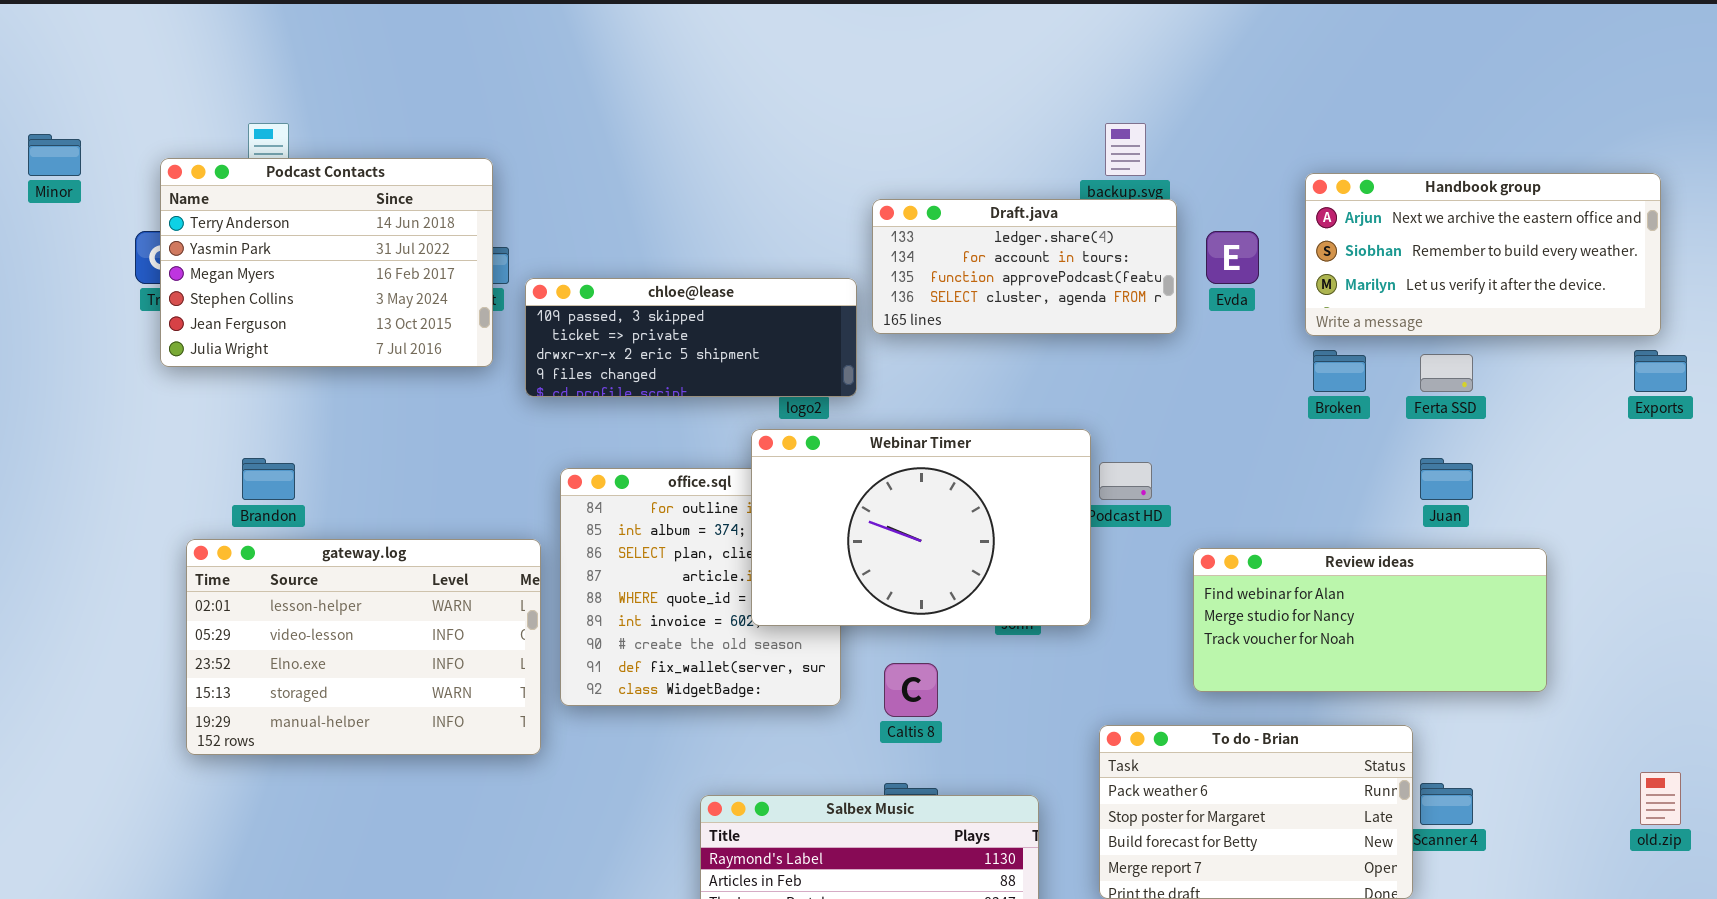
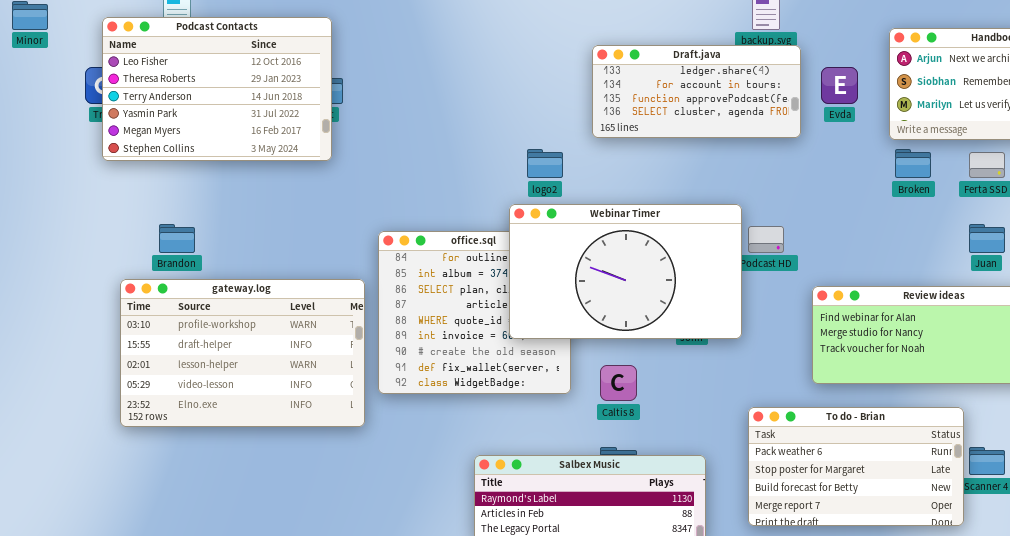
Podcast Contacts: [160,158,493,367] -> [102,17,332,161], scrolled up 2 rows
chloe@lease: [525,278,857,397] -> none, closed
gateway.log: [186,539,541,755] -> [120,279,365,427], scrolled up 2 rows

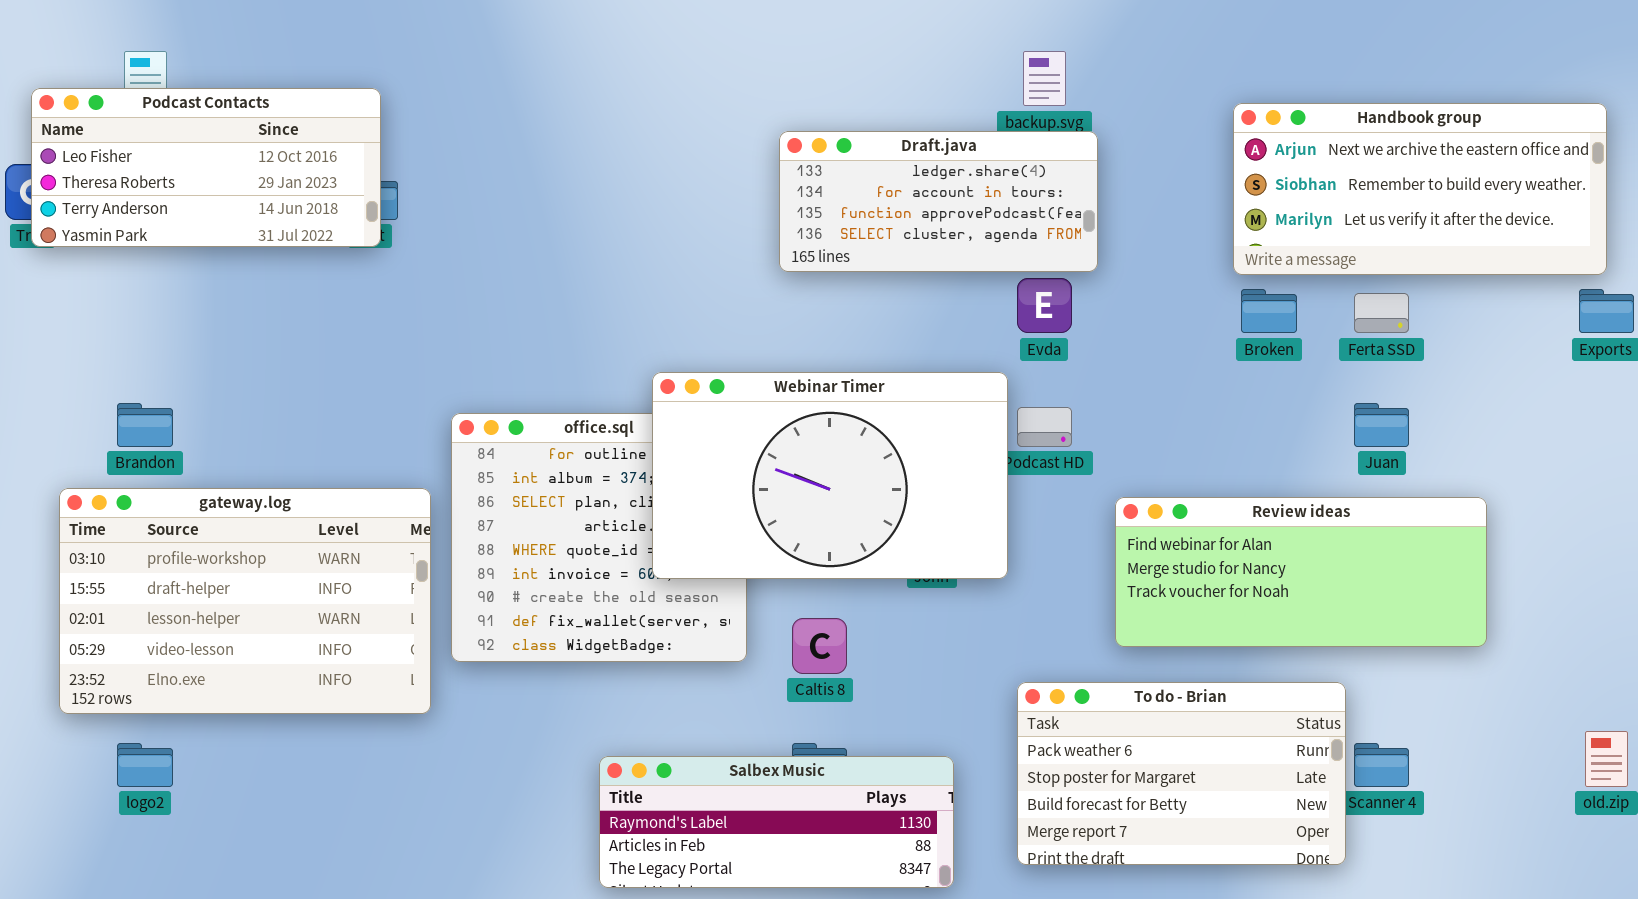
Podcast Contacts: [102,17,332,161] -> [31,88,381,247], resized
Evda: [821,67,858,104] -> [1017,278,1072,333], moved
logo2: [527,149,563,178] -> [117,743,173,787], moved

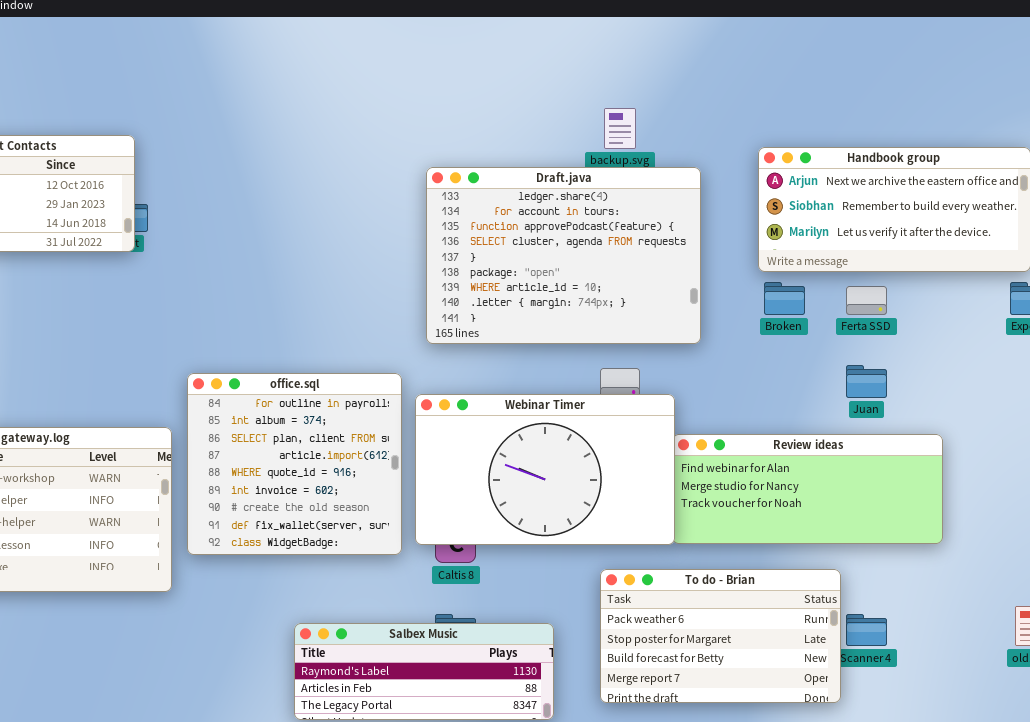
Draft.java: [779,131,1098,272] -> [426,167,701,344], resized
Webinar Timer: [652,372,1008,579] -> [415,394,675,545], moved

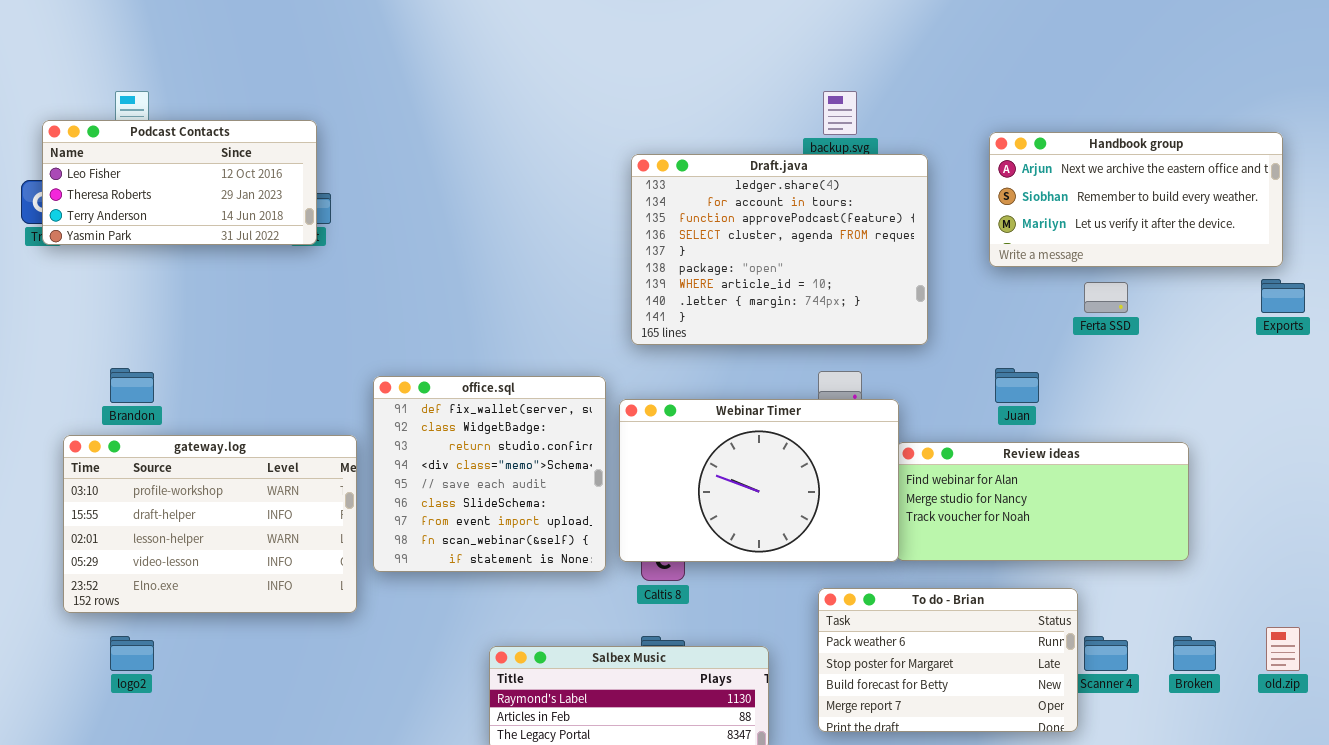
Broken: [764,282,805,315] -> [1173,636,1216,671], moved
Juan: [846,365,887,398] -> [995,368,1039,403], moved
office.sql: [187,373,402,555] -> [373,376,606,572], scrolled down 7 rows

